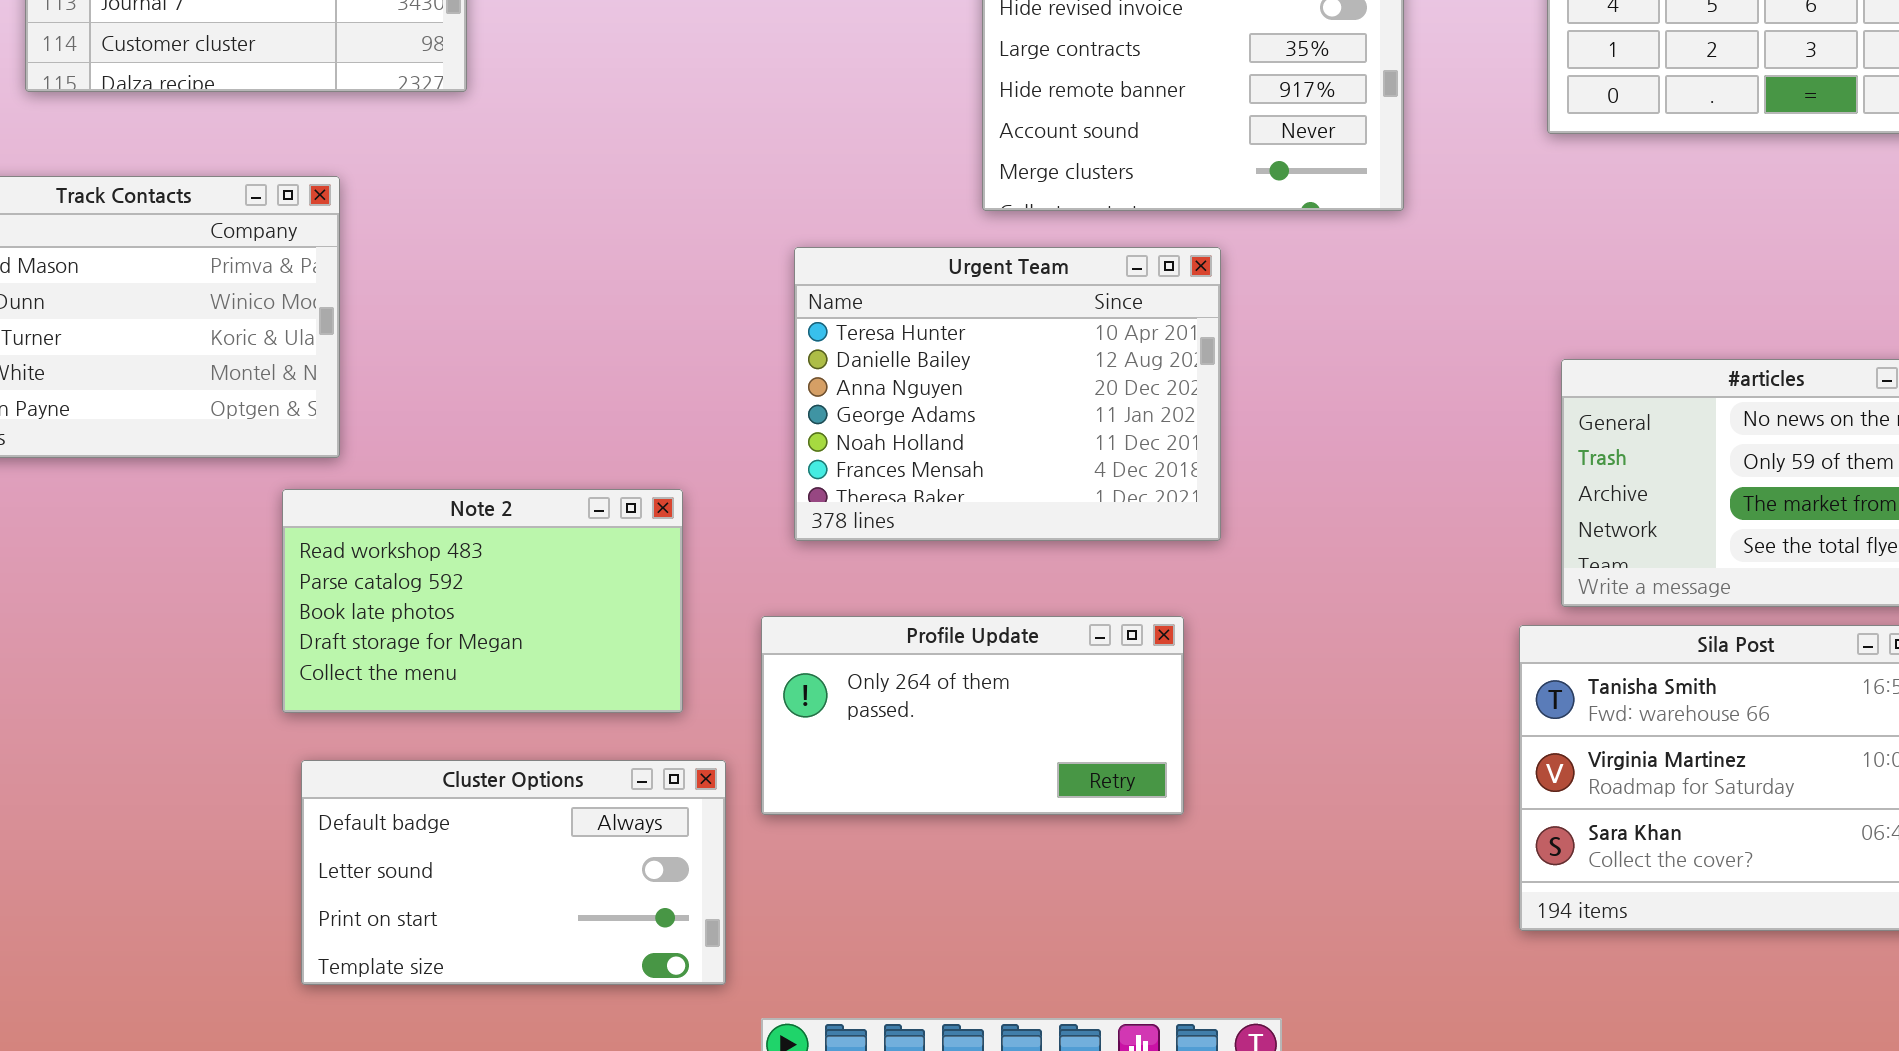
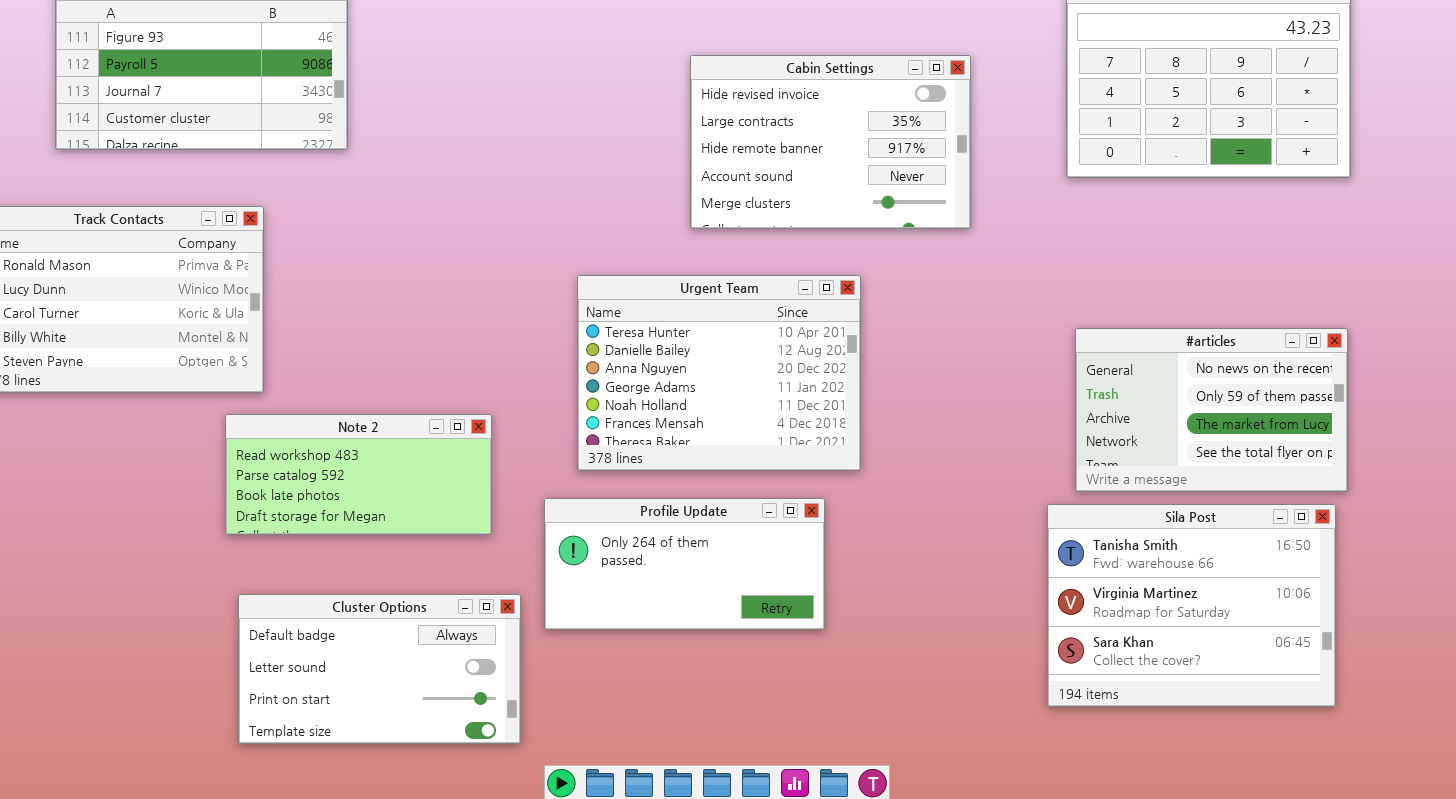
Urgent Team: [794,247,1221,541] -> [577,275,861,471], moved
Note 2: [282,489,683,713] -> [225,414,492,535], resized

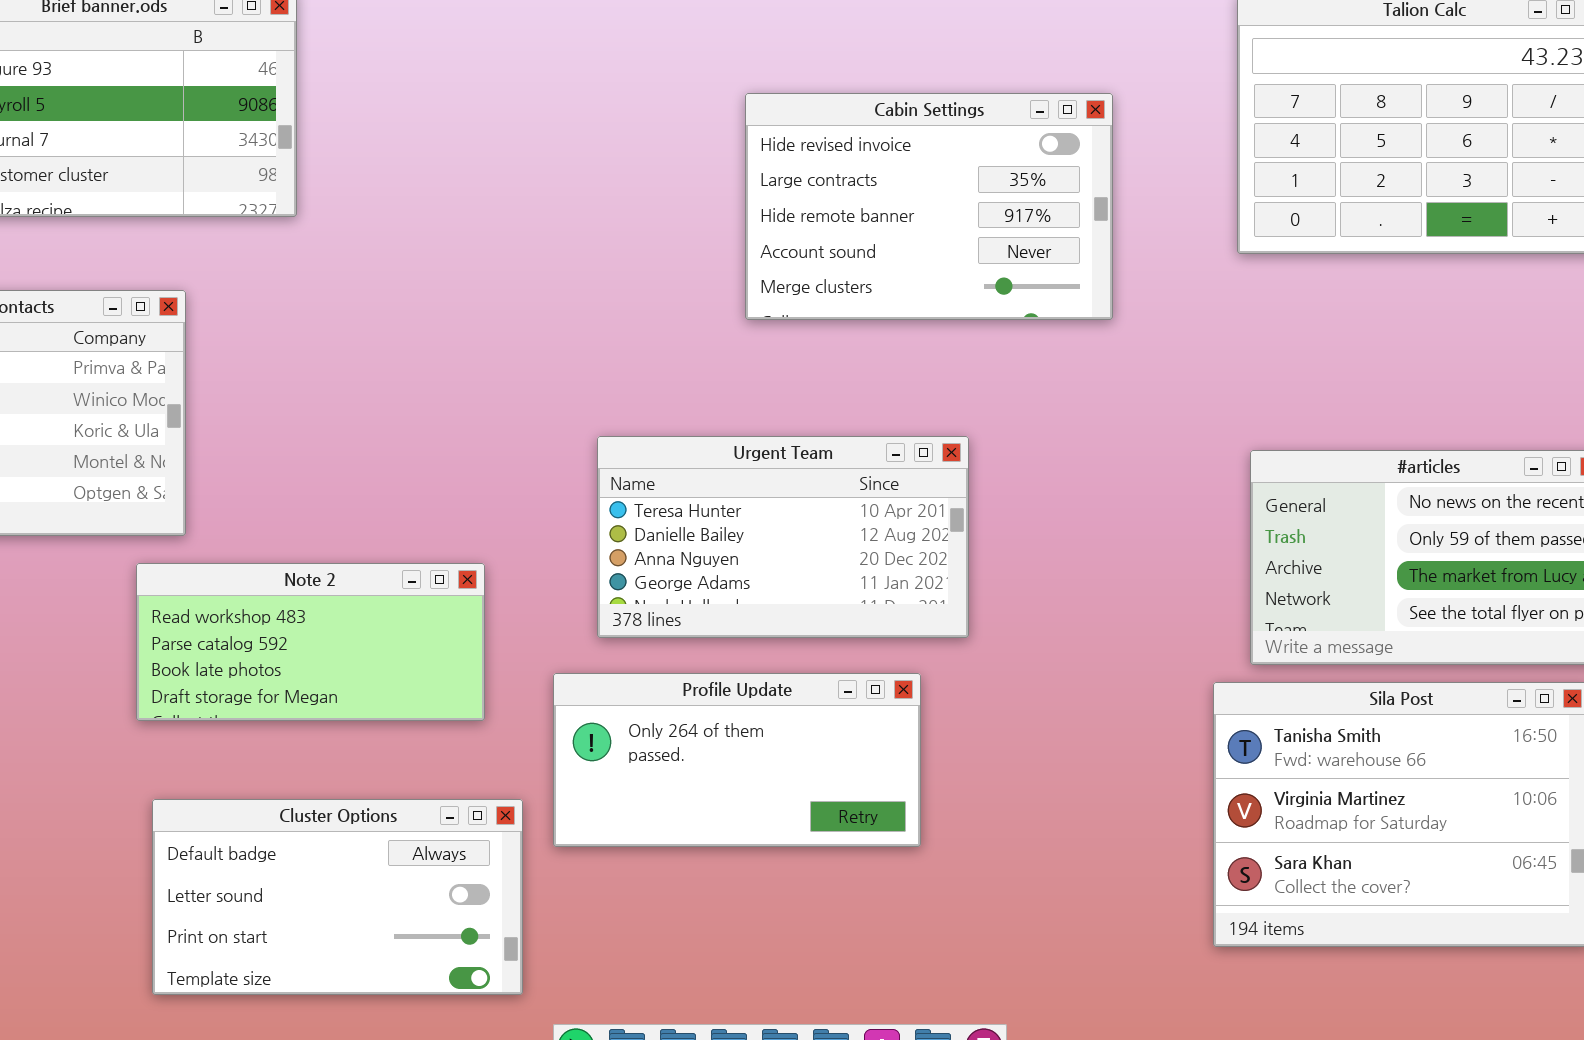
Urgent Team: [577,275,861,471] -> [597,436,969,638], resized

